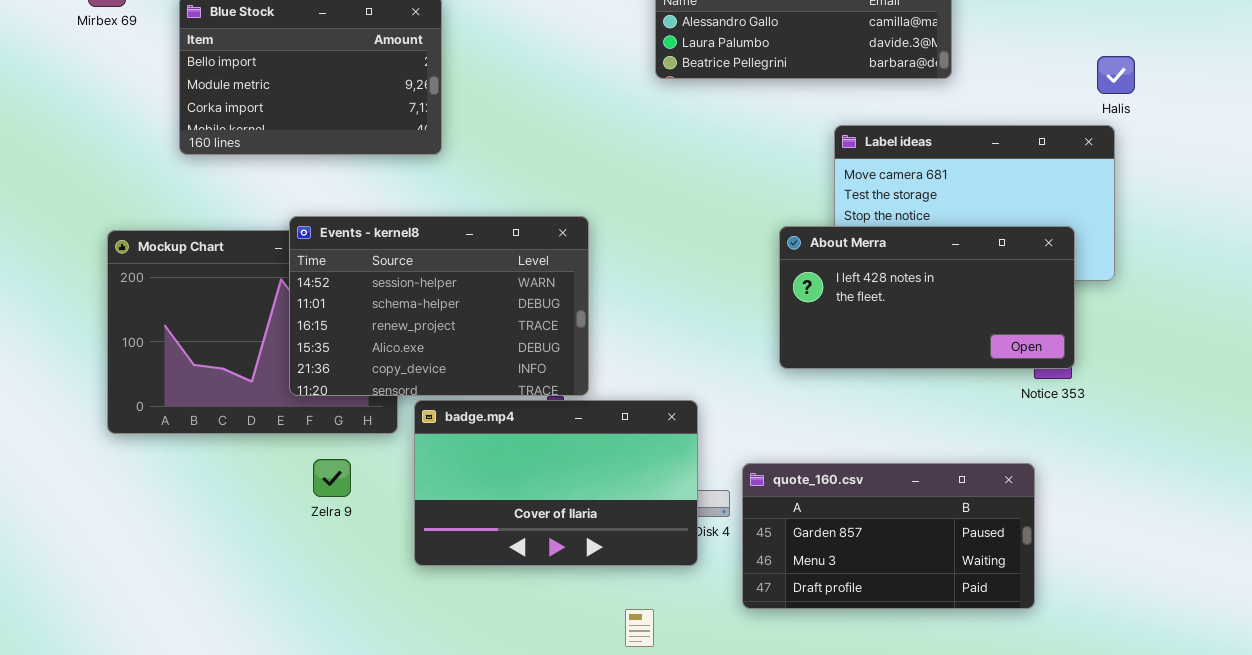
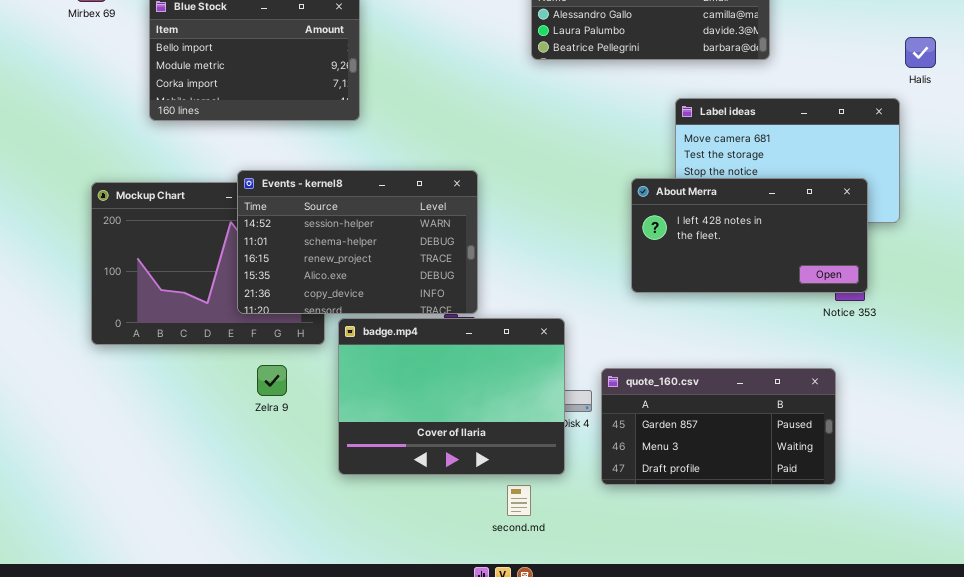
Halis: [1097,56,1135,94] -> [905,37,936,68], moved
badge.mp4: [414,400,698,566] -> [338,318,565,475], resized

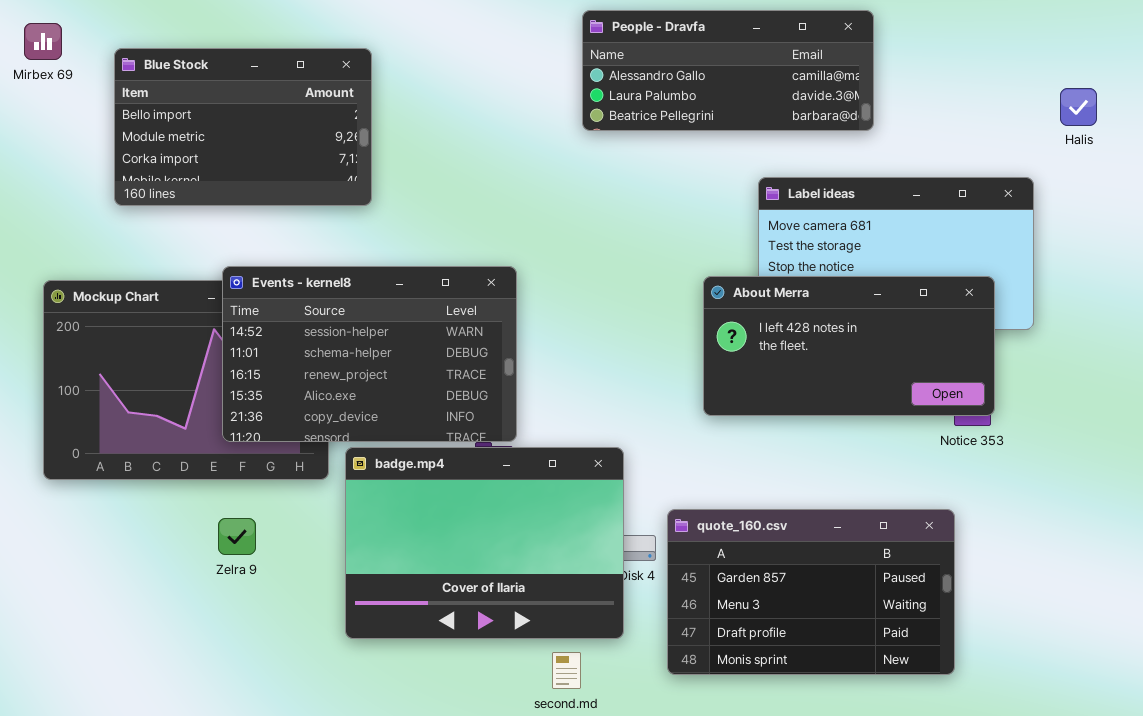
Halis: [905,37,936,68] -> [1060,88,1097,126], moved
Zelra 9: [257,365,287,396] -> [218,518,256,555], moved
quote_160.csv: [601,368,836,485] -> [667,509,955,675], resized

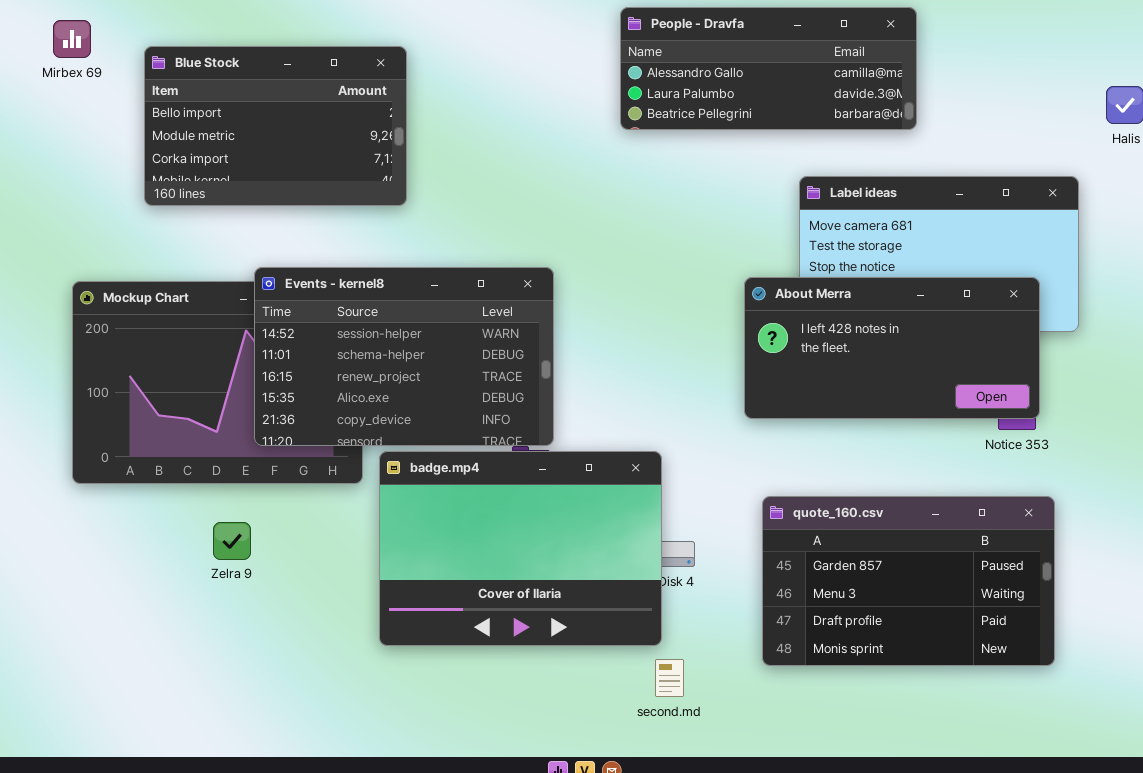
quote_160.csv: [667,509,955,675] -> [762,496,1055,666], moved
Zelra 9: [218,518,256,555] -> [213,522,251,560], moved
second.md: [552,652,581,689] -> [655,659,684,697], moved

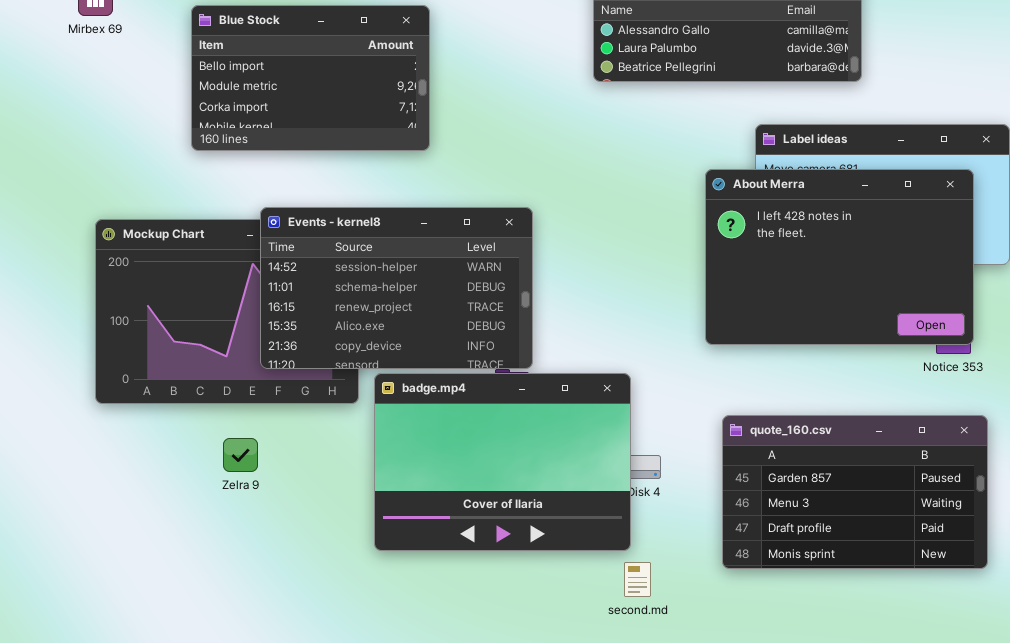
Blue Stock: [144,46,407,206] -> [191,5,430,151], moved
About Merra: [744,277,1040,419] -> [705,169,974,345], resized

